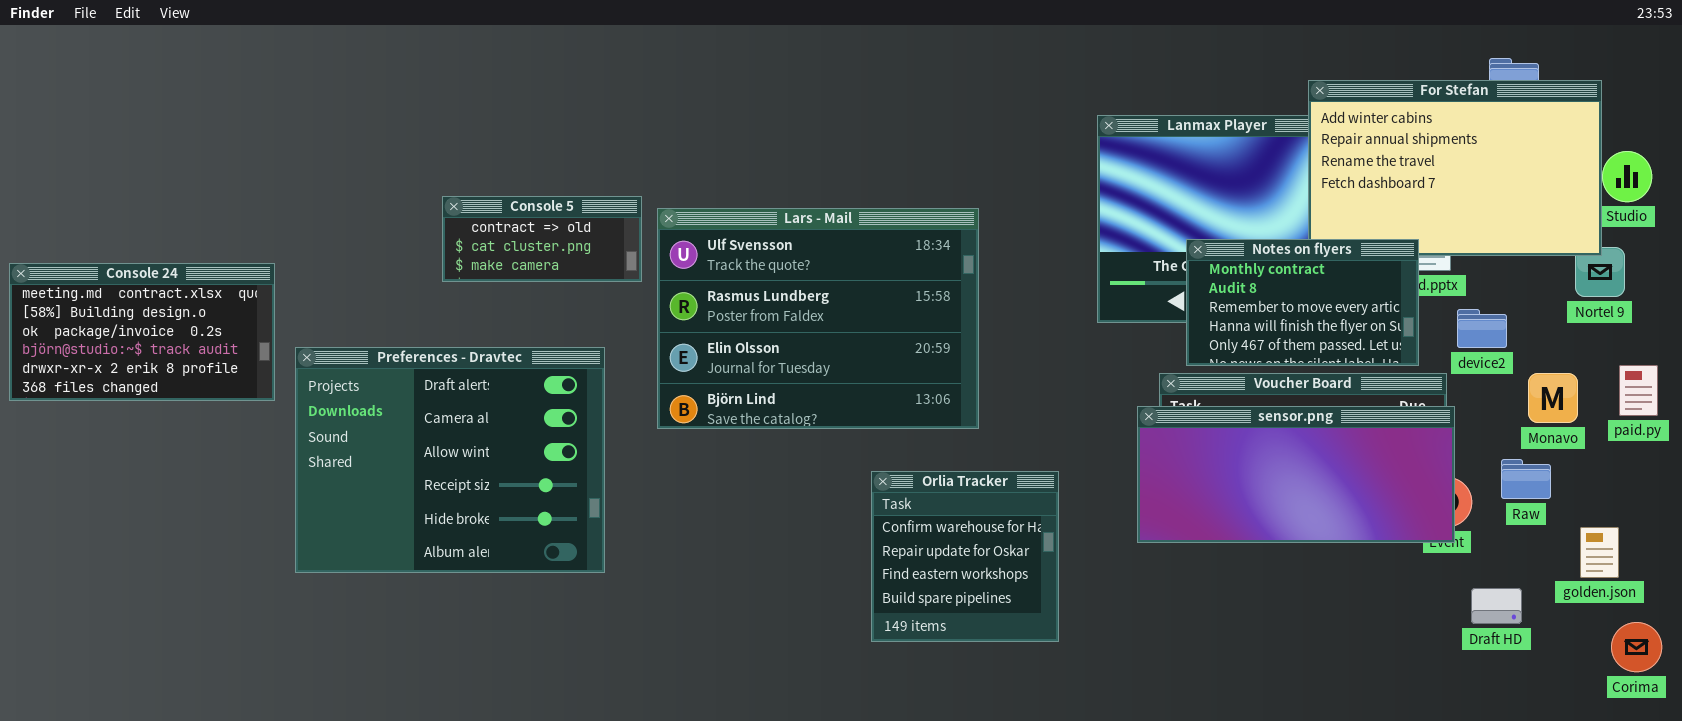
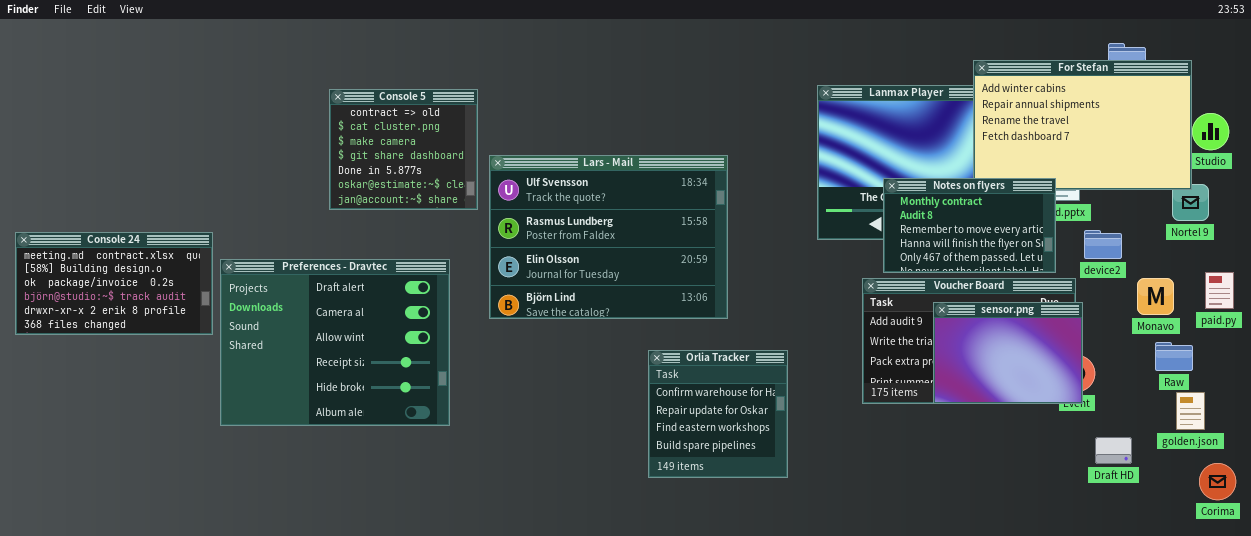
Console 5: [442,196,642,282] -> [329,89,478,210], resized
Console 24: [9,263,275,401] -> [15,232,213,335], moved
sensor.png: [1137,406,1455,543] -> [933,302,1083,404], resized
Raw: [1501,459,1551,499] -> [1155,342,1193,371], moved

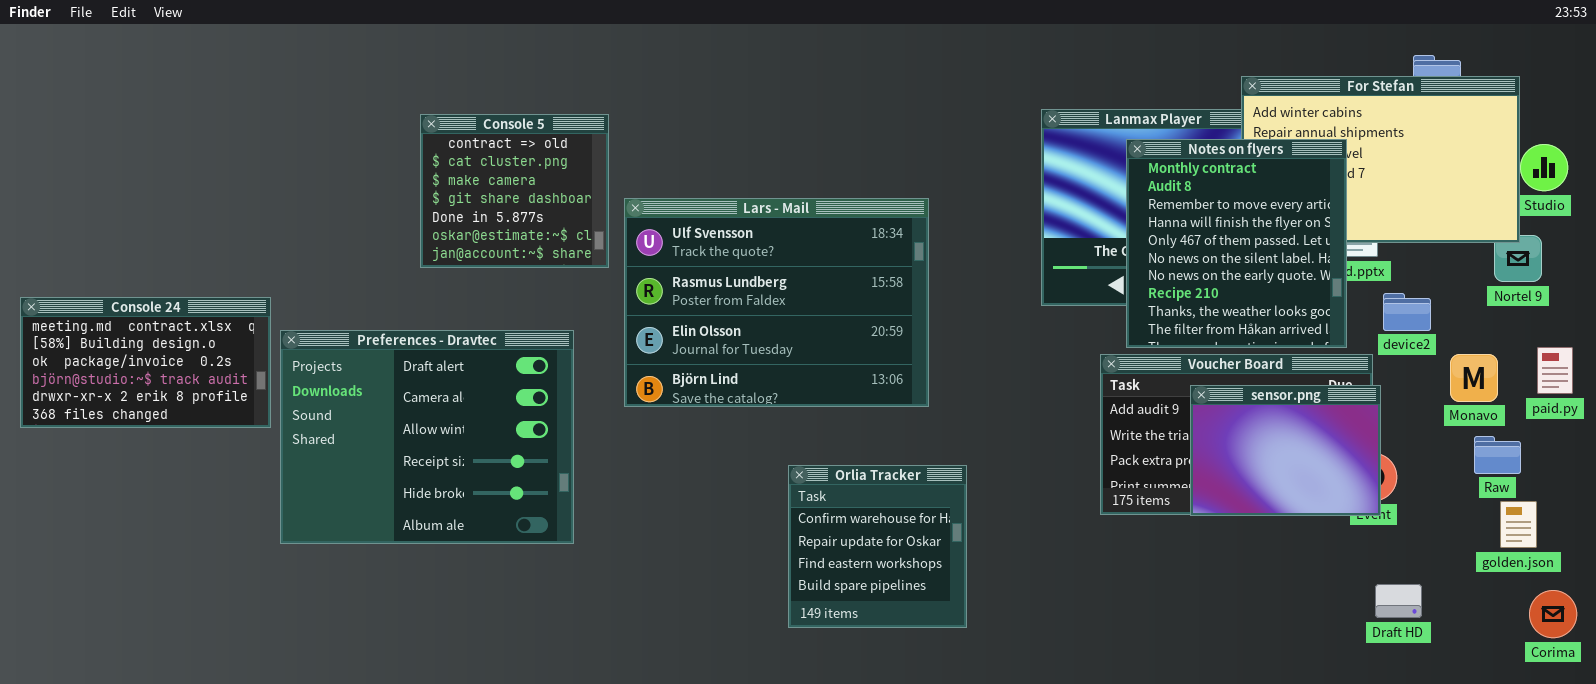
Notes on flyers: [883,178,1056,273] -> [1126,139,1347,348], resized
Orlia Tracker: [648,350,788,478] -> [788,465,967,628], moved
Draft HD: [1095,437,1132,464] -> [1375,584,1422,618], moved

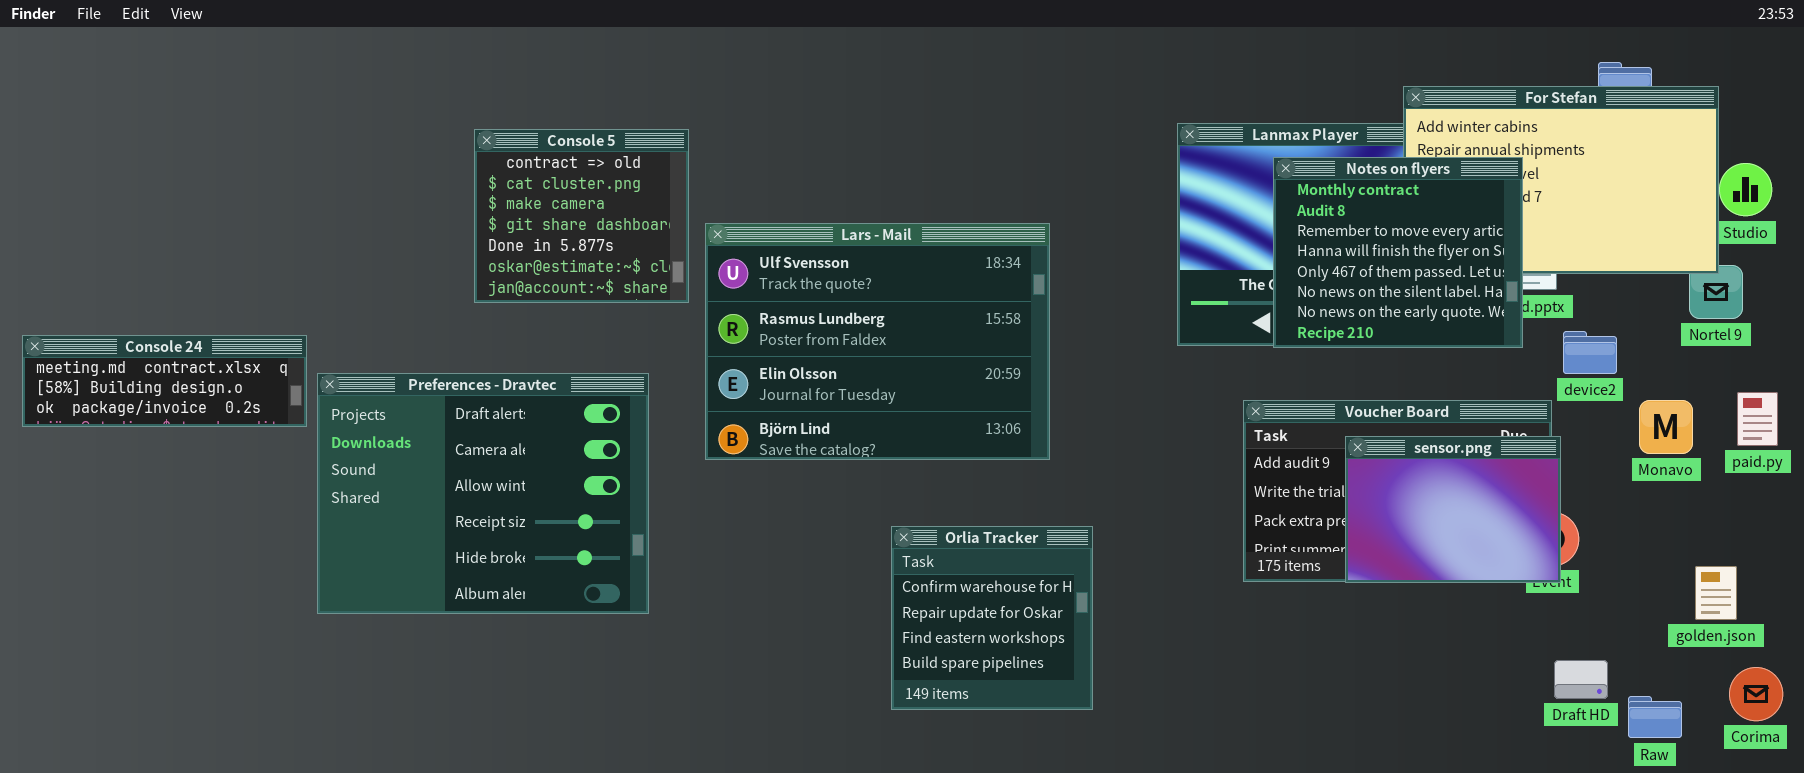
Notes on flyers: [1126,139,1347,348] -> [1273,157,1523,348], resized
Console 24: [20,297,271,428] -> [22,335,307,427], resized
Raw: [1474,436,1521,474] -> [1628,696,1682,738], moved

